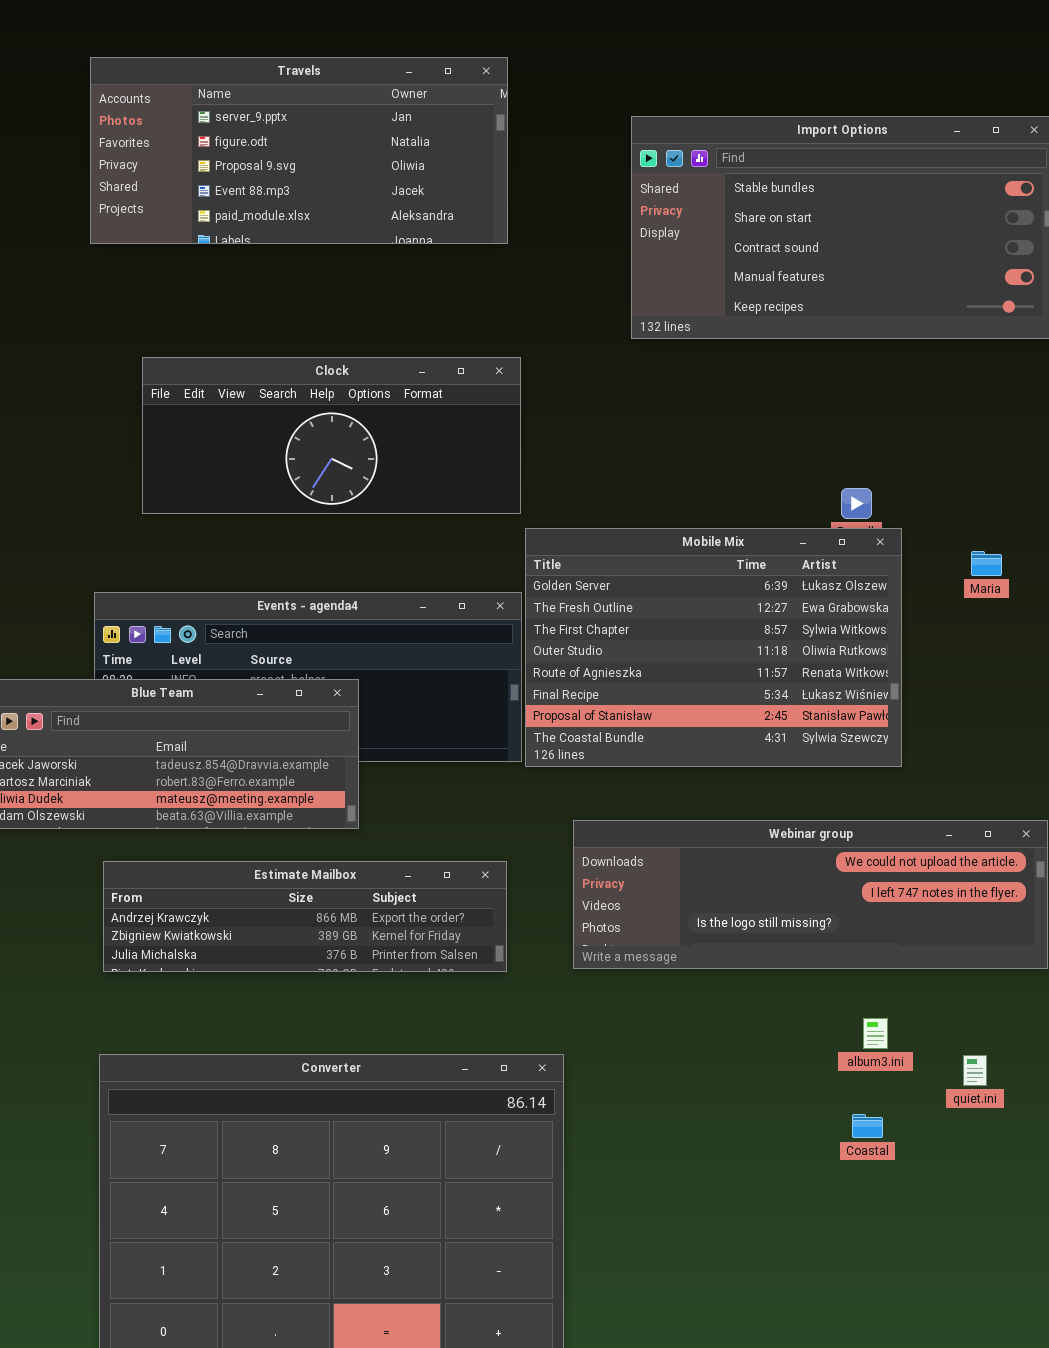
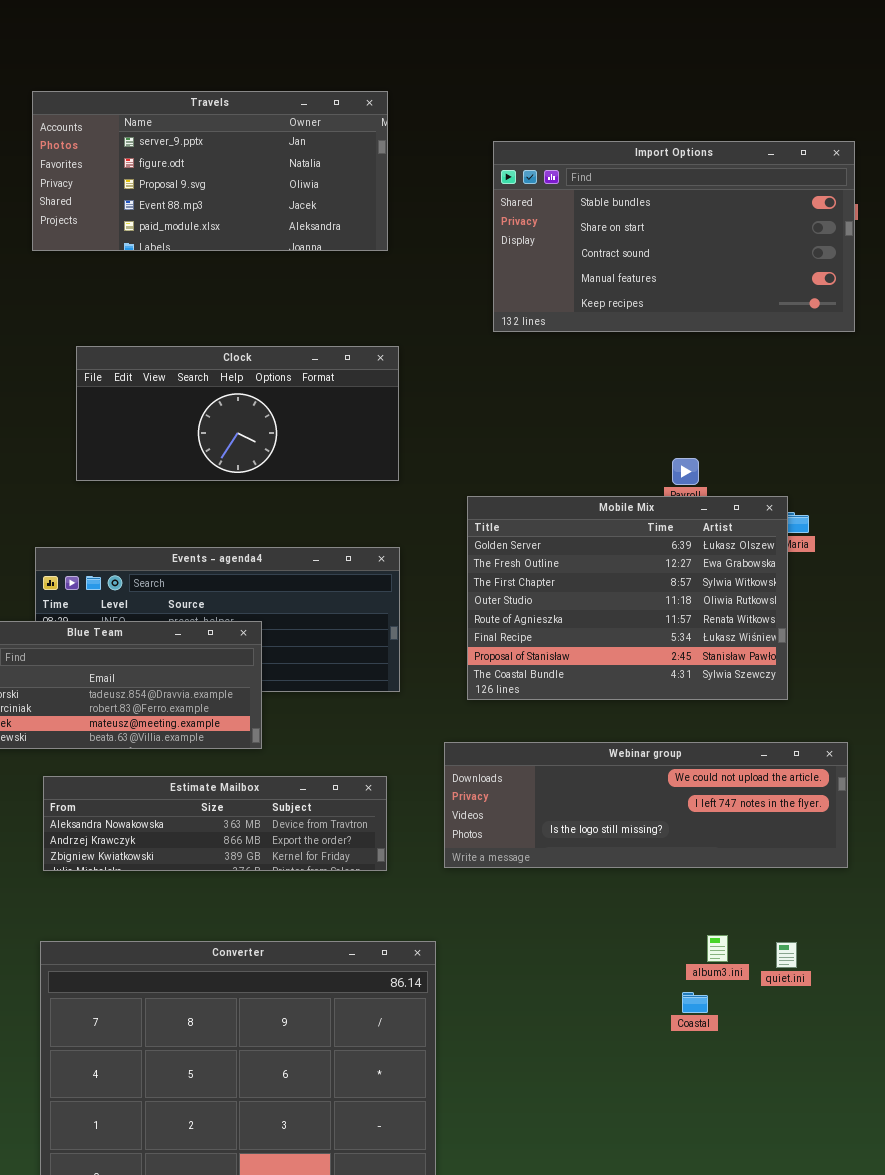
Mobile Mix: [525,528,902,767] -> [467,496,788,700], moved
Estimate Mailbox: [103,861,507,972] -> [43,776,387,871], scrolled up 1 row
album3.ini: [863,1018,888,1049] -> [707,935,728,962], moved

